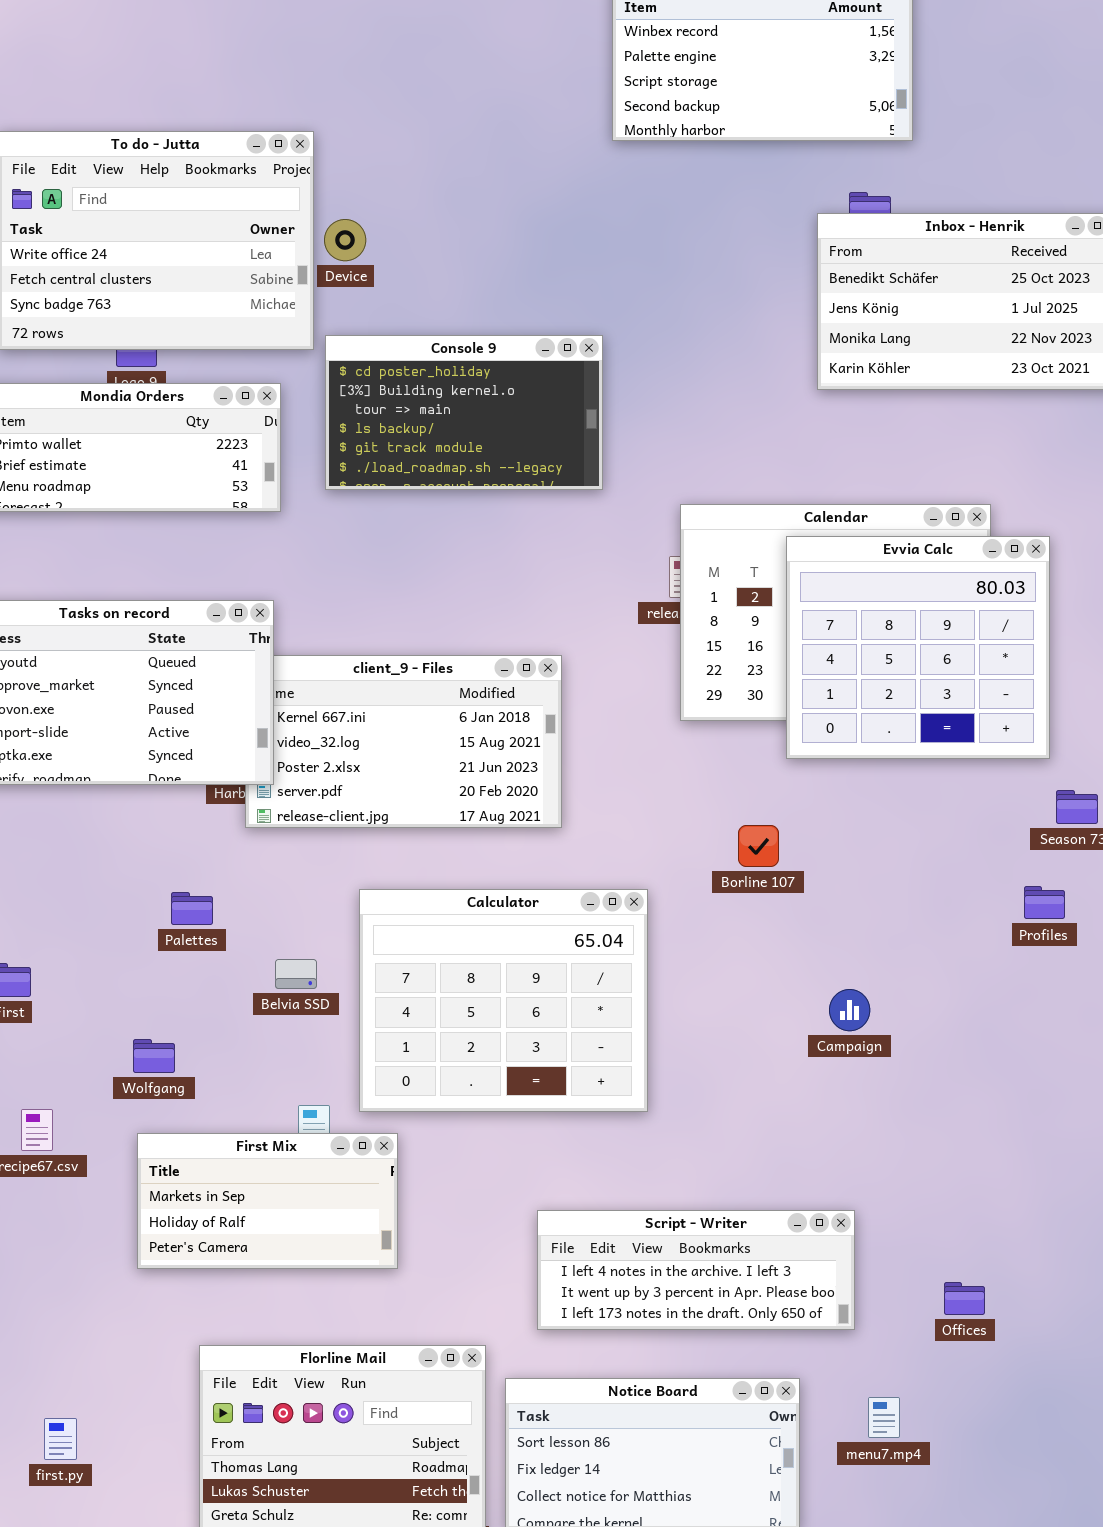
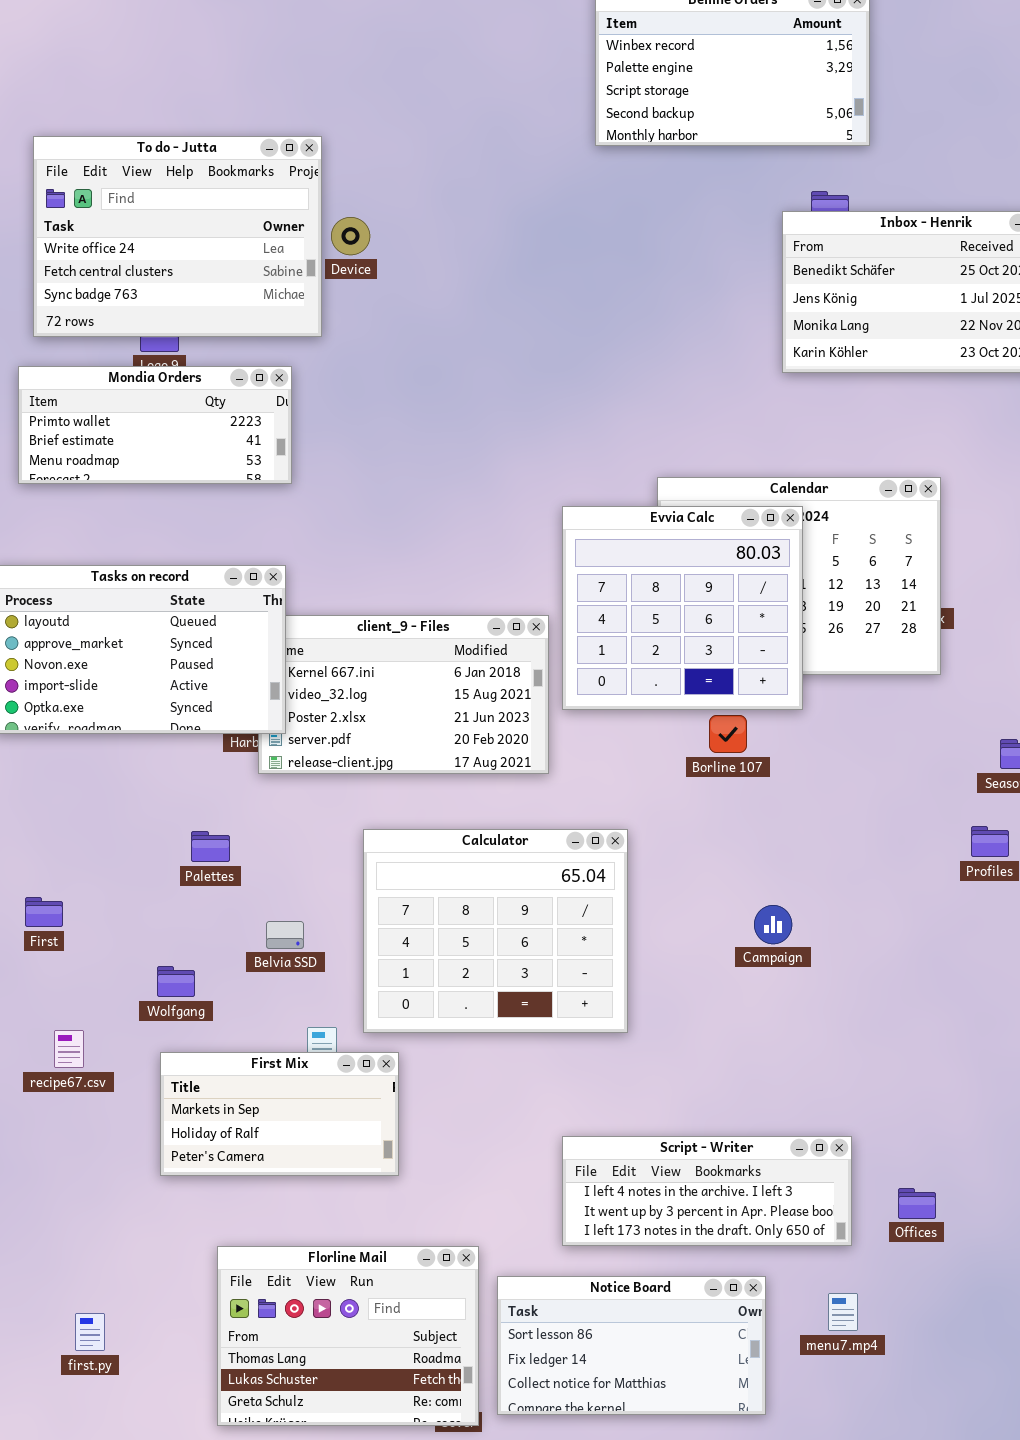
Console 9: [325,335,603,490] -> none, closed
Evvia Calc: [786,536,1050,759] -> [562,506,803,710], moved
Borline 107: [738,825,779,867] -> [709,715,747,753], moved
Belvia SSD: [275,959,317,989] -> [266,921,304,949], moved
Campaign: [829,989,870,1031] -> [754,905,792,944], moved
Script - Writer: [537,1210,855,1330] -> [562,1136,852,1246], moved

